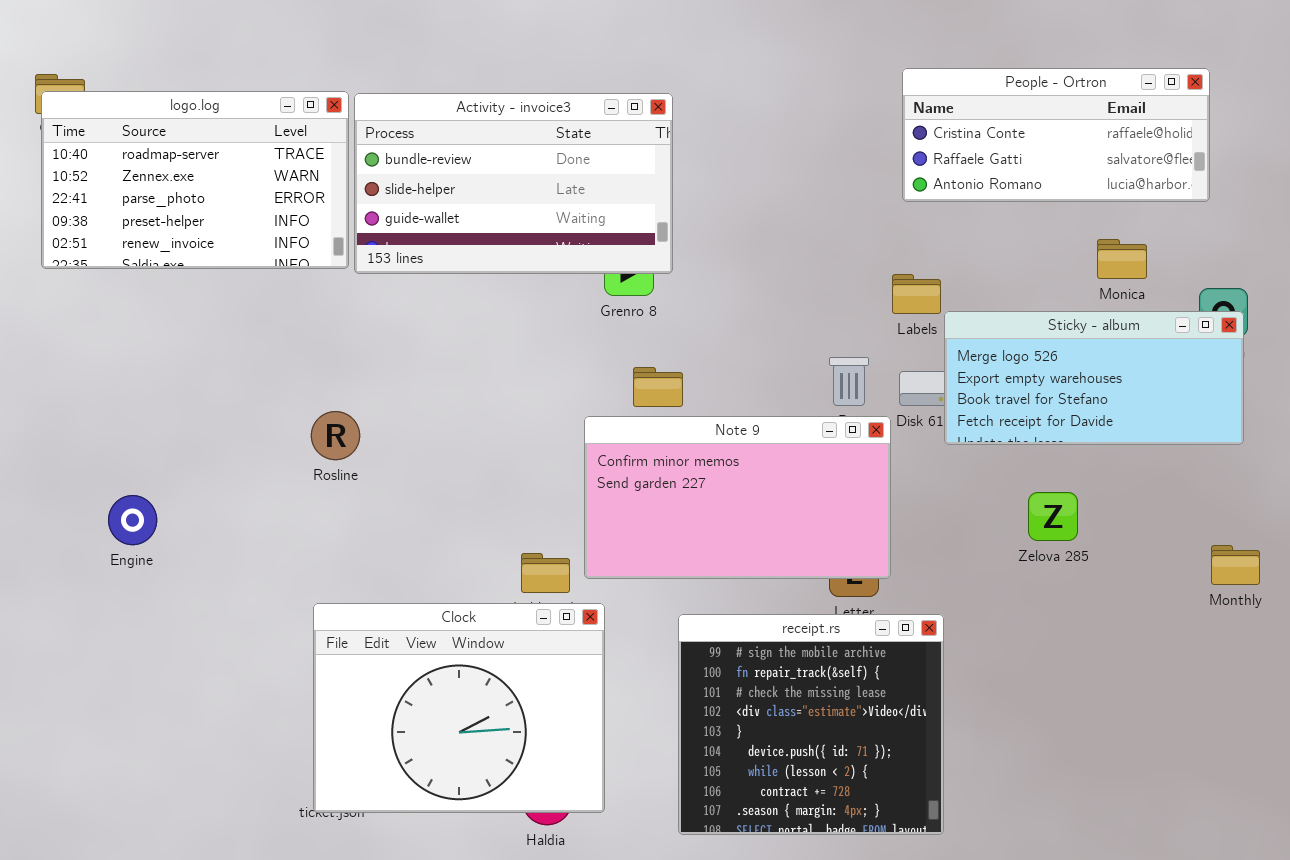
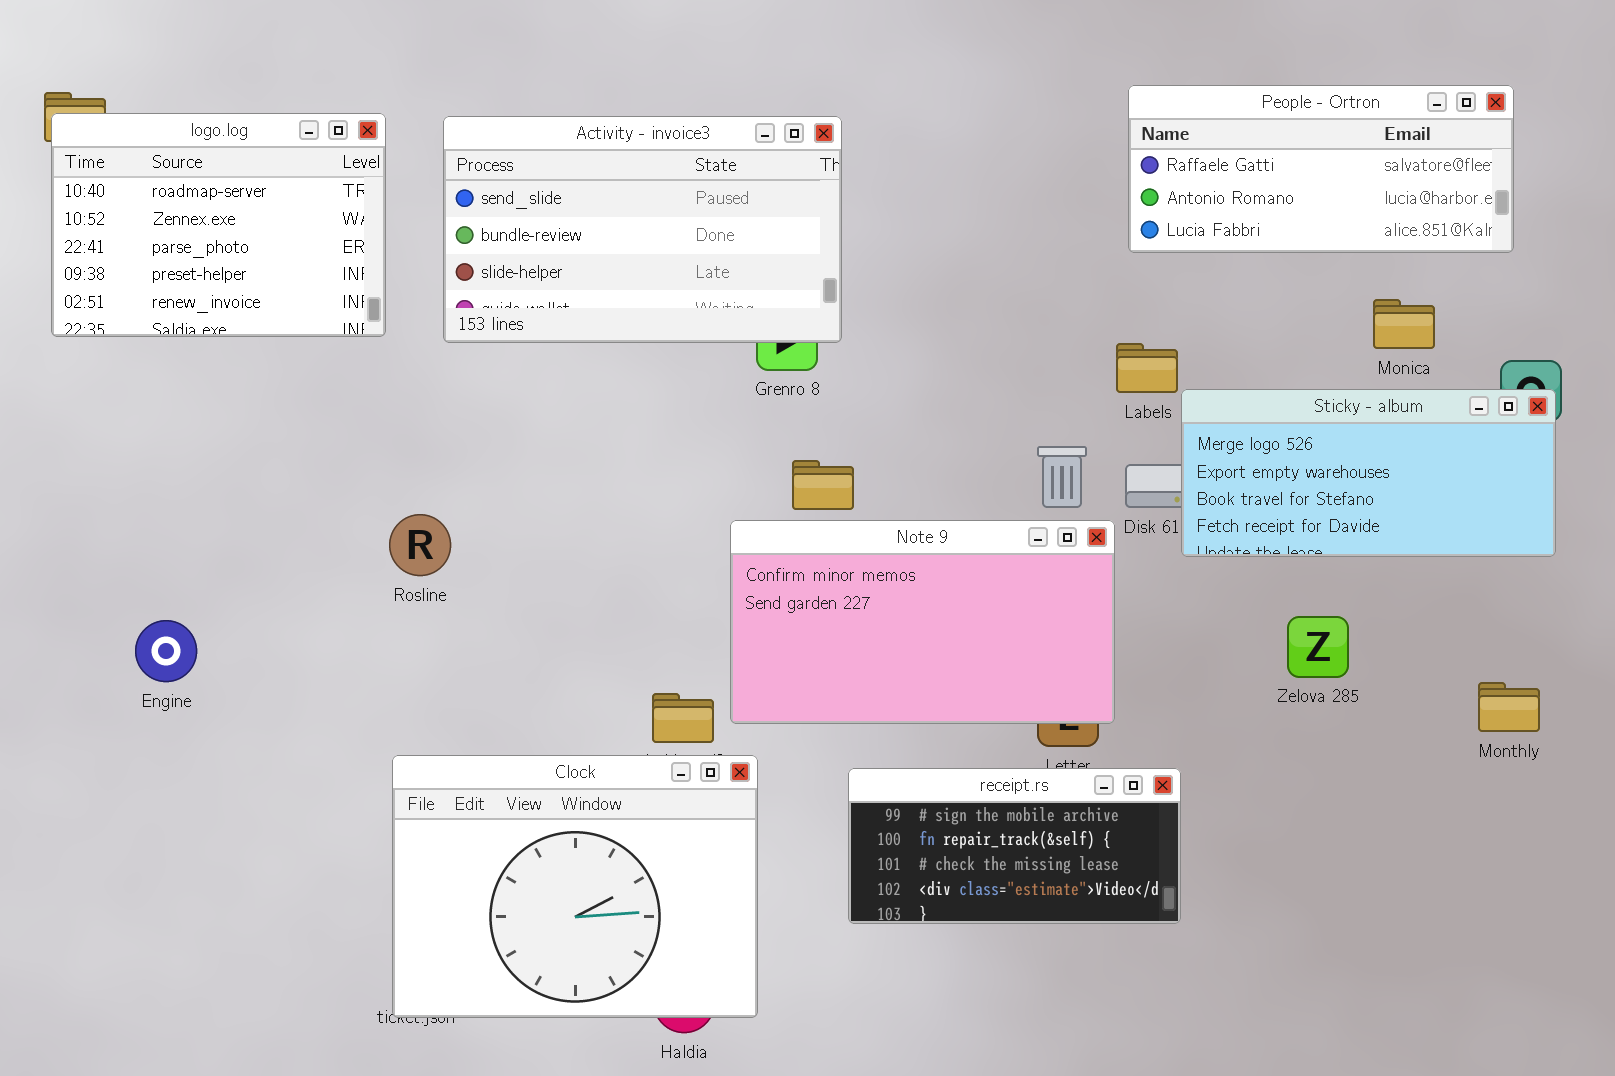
People - Ortron: [902,68,1210,202] -> [1128,85,1514,253], scrolled down 1 row
logo.log: [41,91,349,269] -> [51,113,386,337], resized
Activity - invoice3: [354,93,673,274] -> [443,116,842,343], scrolled up 1 row
Monthly: [1211,545,1260,585] -> [1478,682,1540,732], moved
receipt.rs: [678,614,944,835] -> [848,768,1181,924], resized

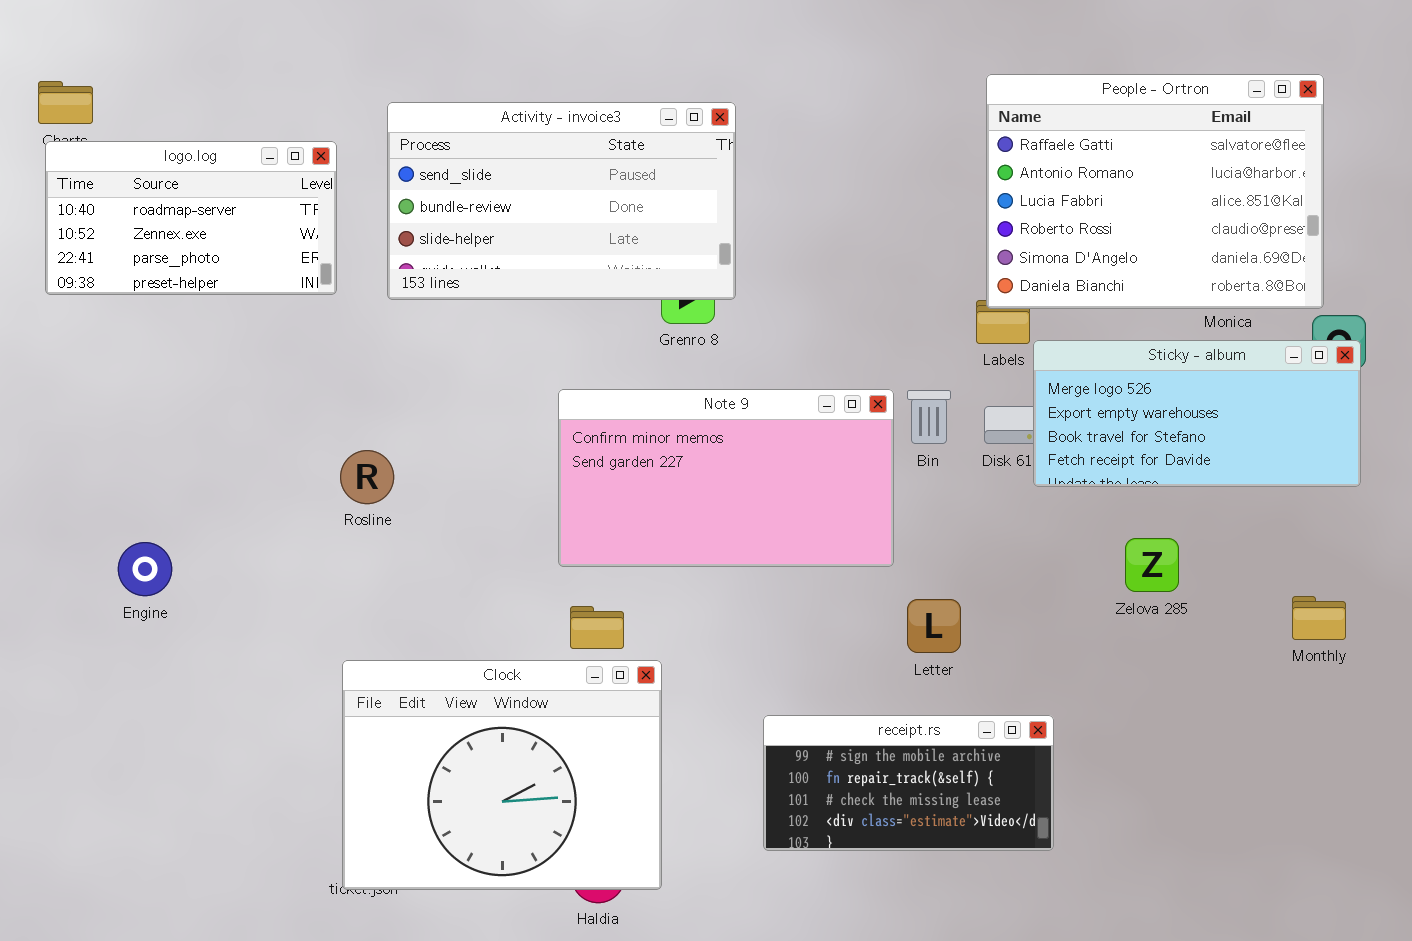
People - Ortron: [1128,85,1514,253] -> [986,74,1324,309], resized
logo.log: [51,113,386,337] -> [45,141,337,295], resized
Note 9: [730,520,1115,724] -> [558,389,894,567], moved
receipt.rs: [848,768,1181,924] -> [763,715,1054,851], moved

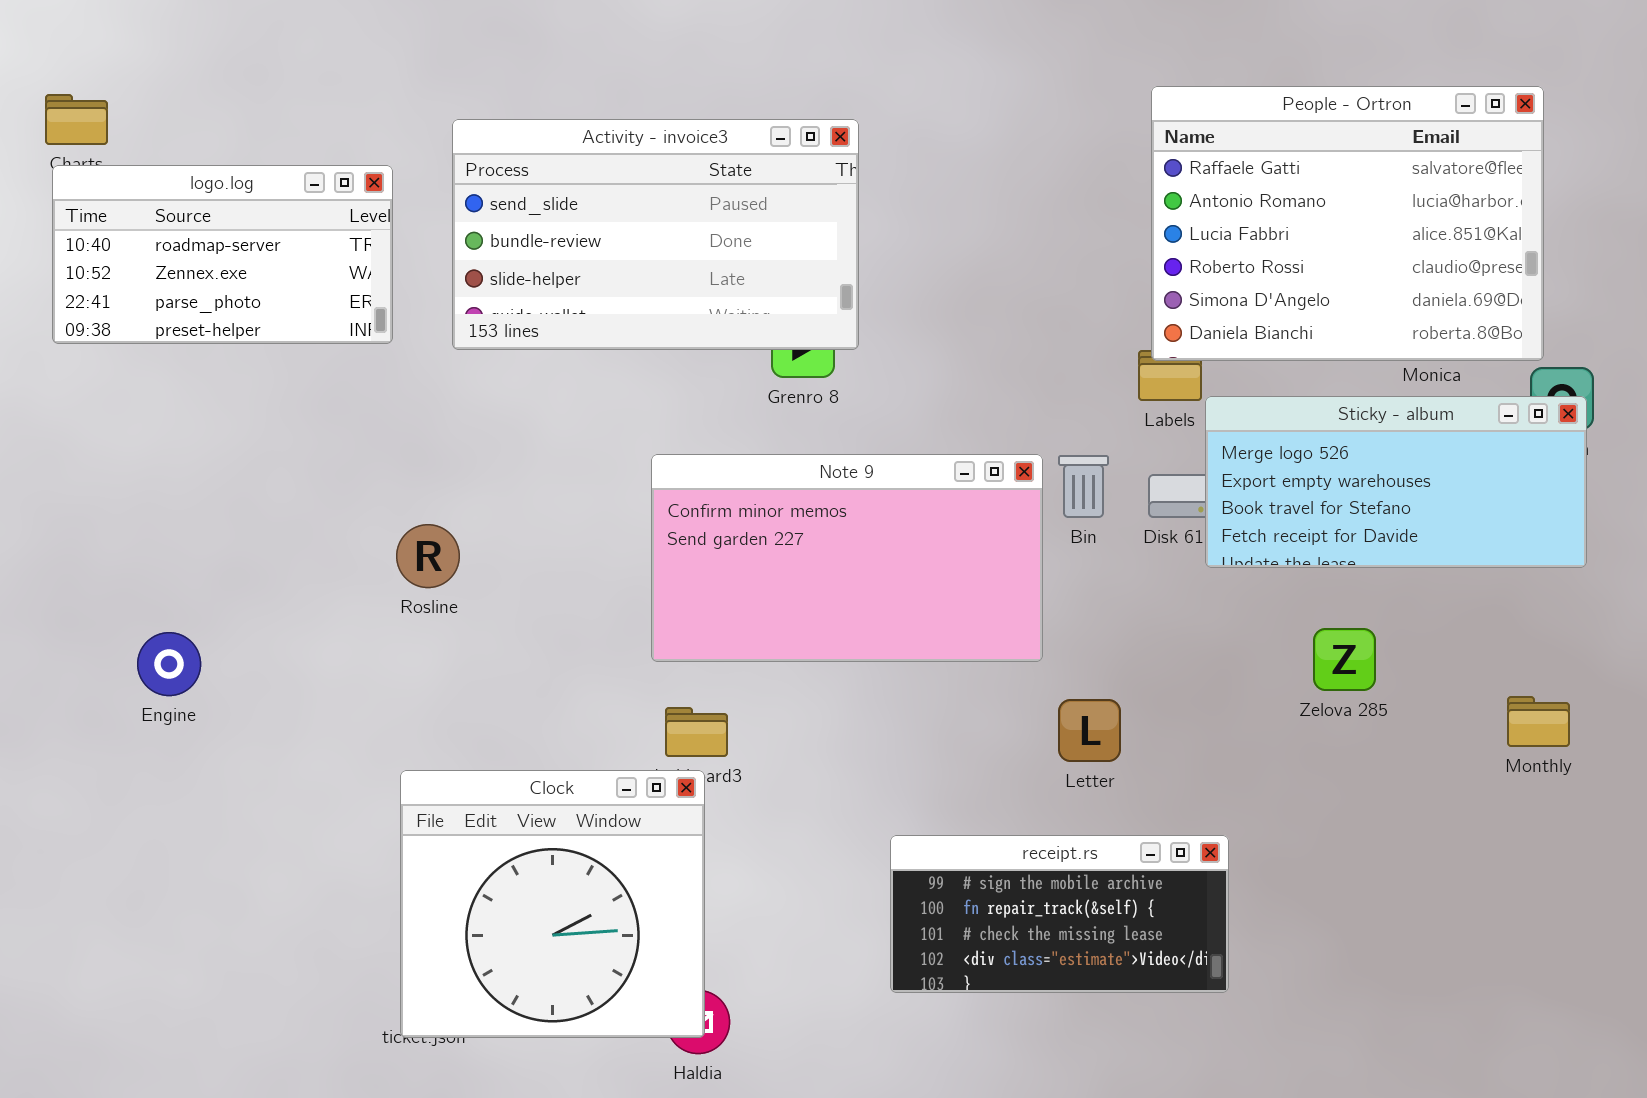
Clock: [342,660,662,890] -> [400,770,705,1038], resized

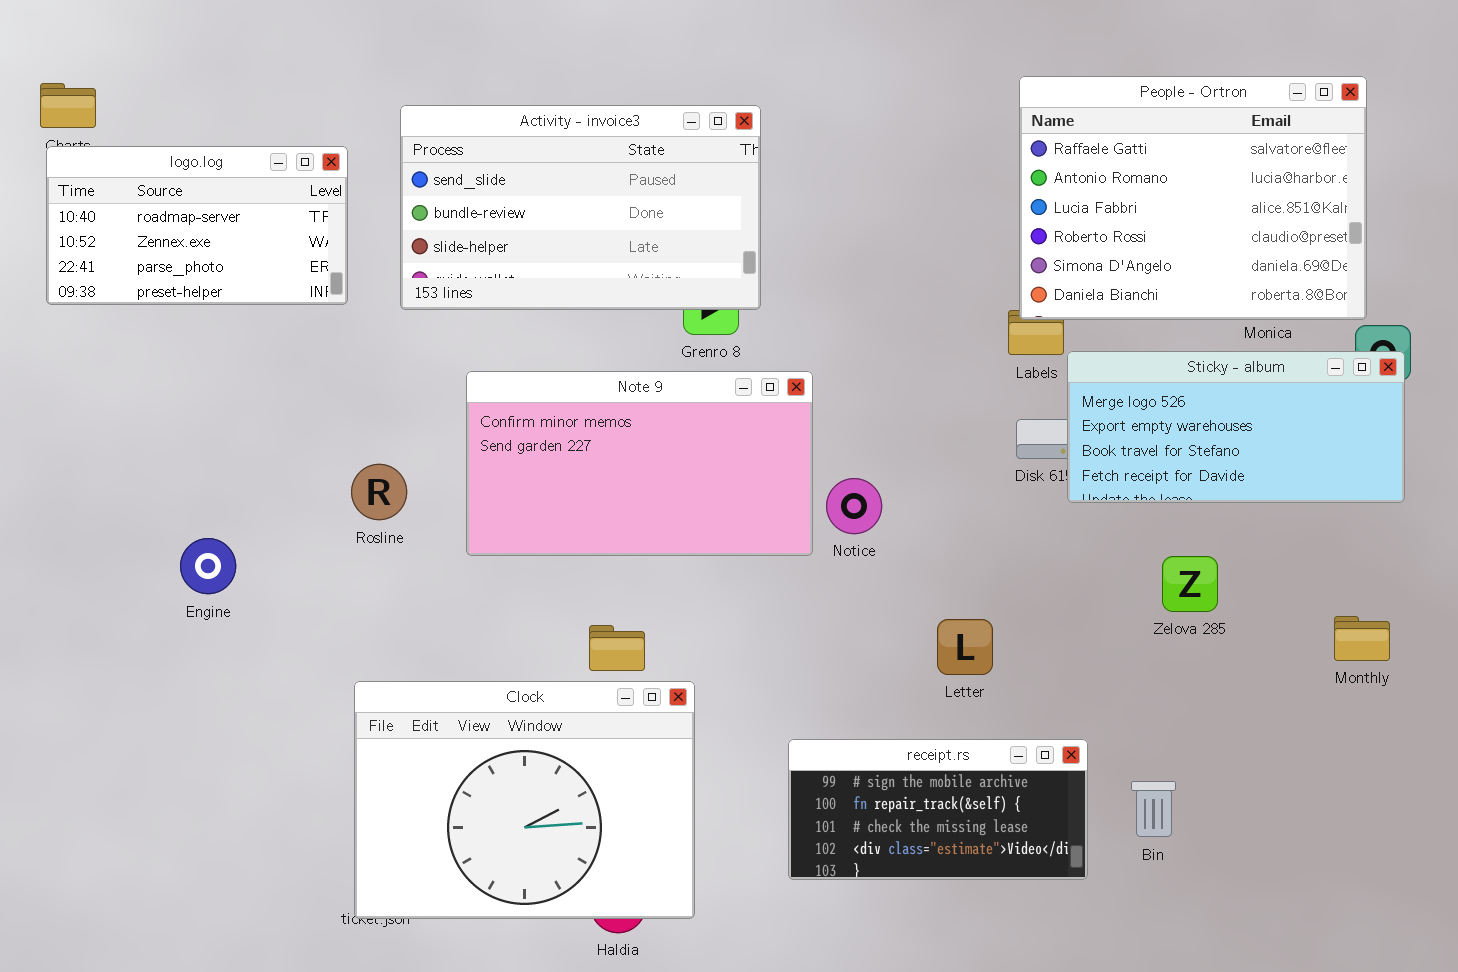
Note 9: [651,454,1043,662] -> [466,371,813,556], moved
Bin: [1058,455,1109,518] -> [1131,781,1176,837], moved
Engine: [137,632,201,696] -> [180,538,236,594], moved
Clock: [400,770,705,1038] -> [354,681,695,919], resized

